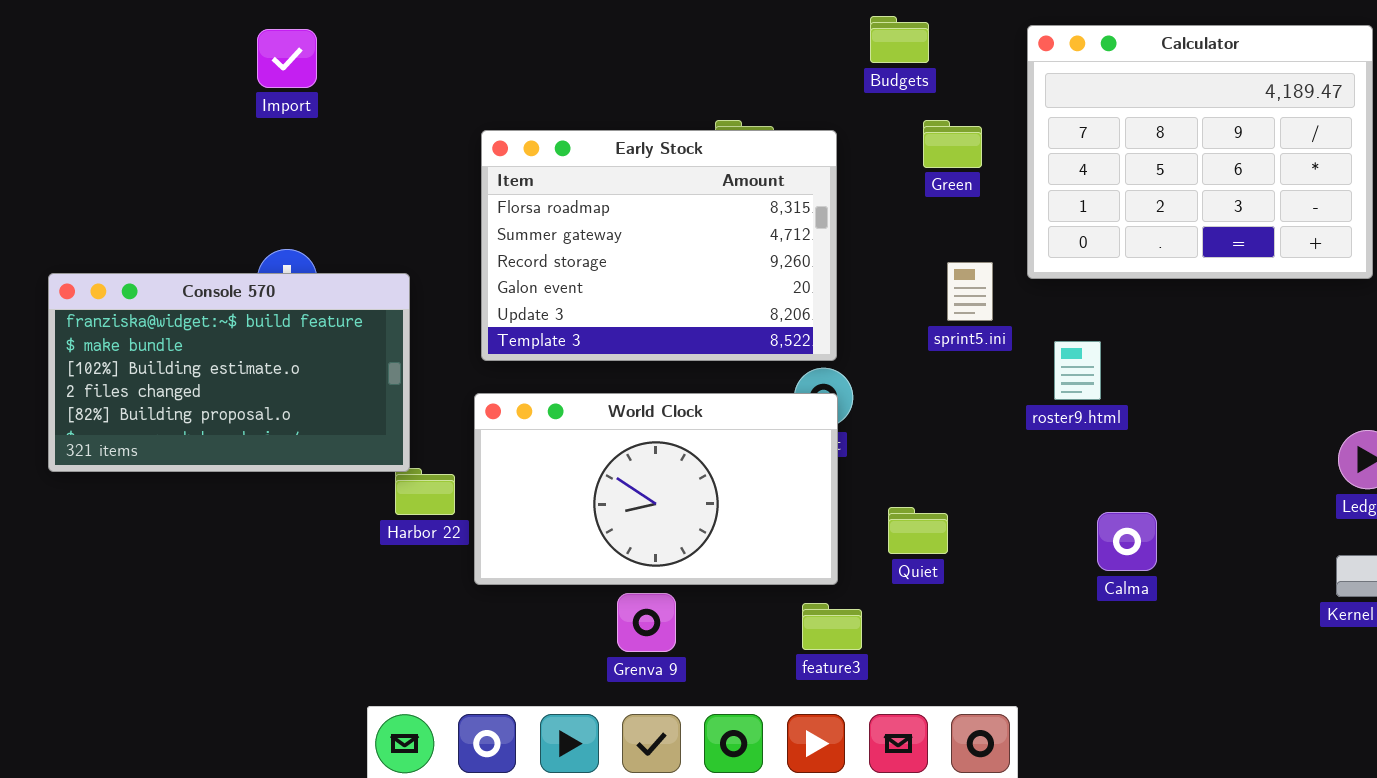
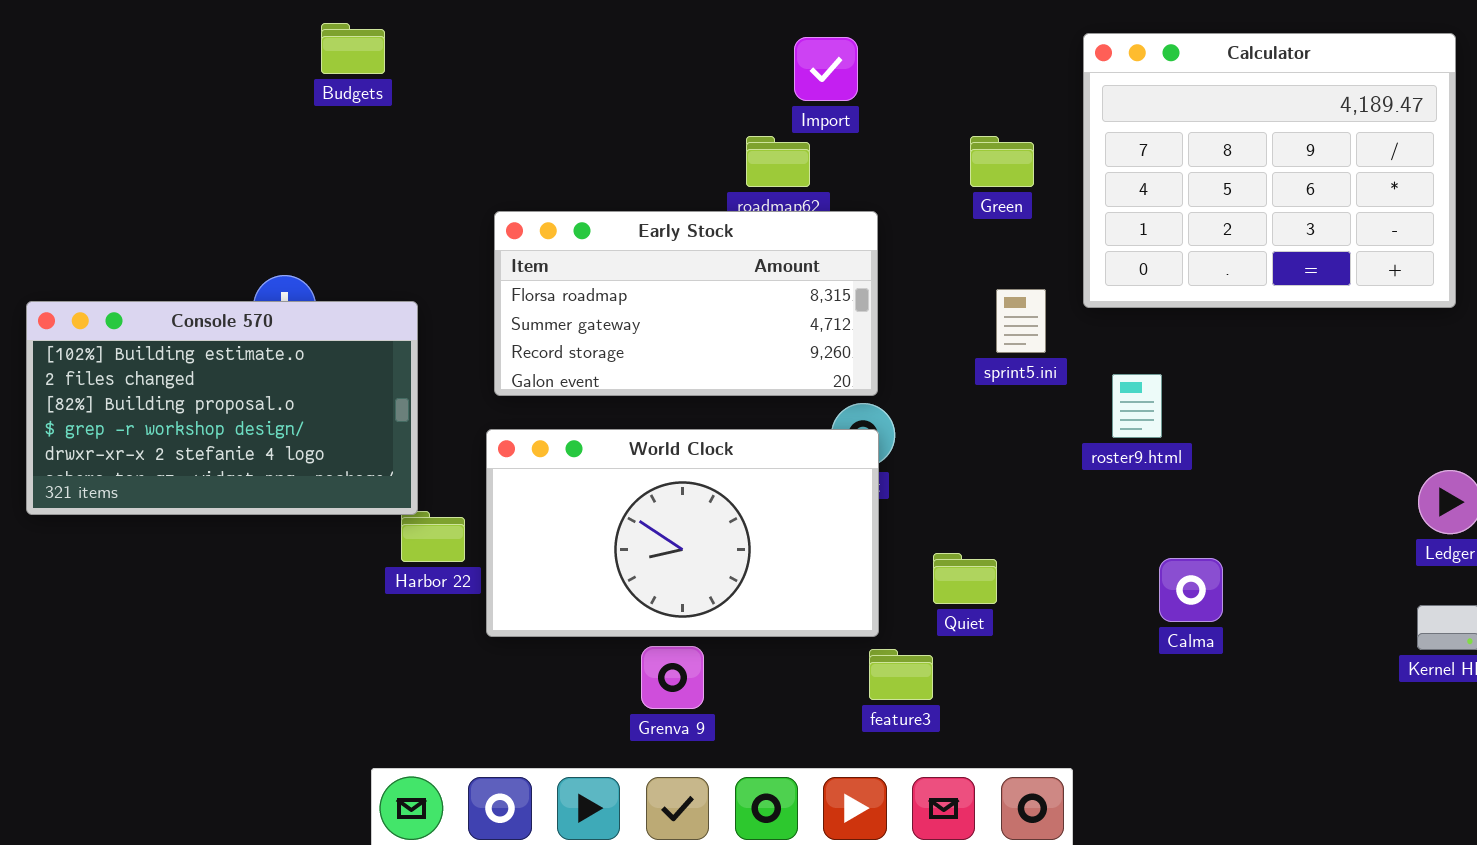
Budgets: [870,16,929,63] -> [321,23,385,74], moved
Import: [257,29,317,88] -> [794,37,858,101], moved
Early Stock: [481,130,837,361] -> [494,211,878,396], resized
Console 570: [48,273,410,472] -> [26,301,418,515], scrolled down 2 rows
feature3: [802,603,862,650] -> [869,649,933,700], moved

